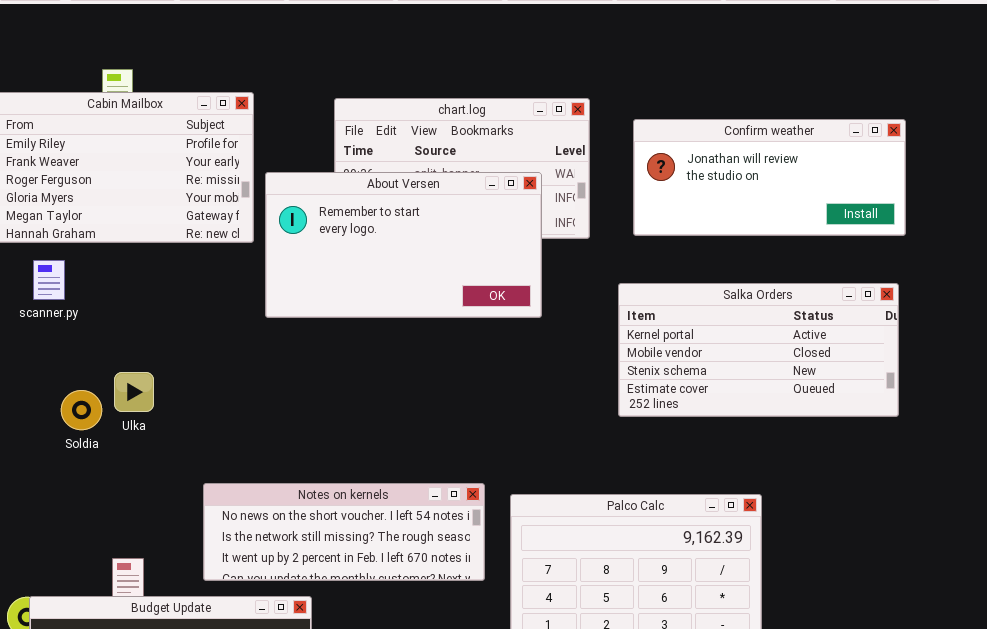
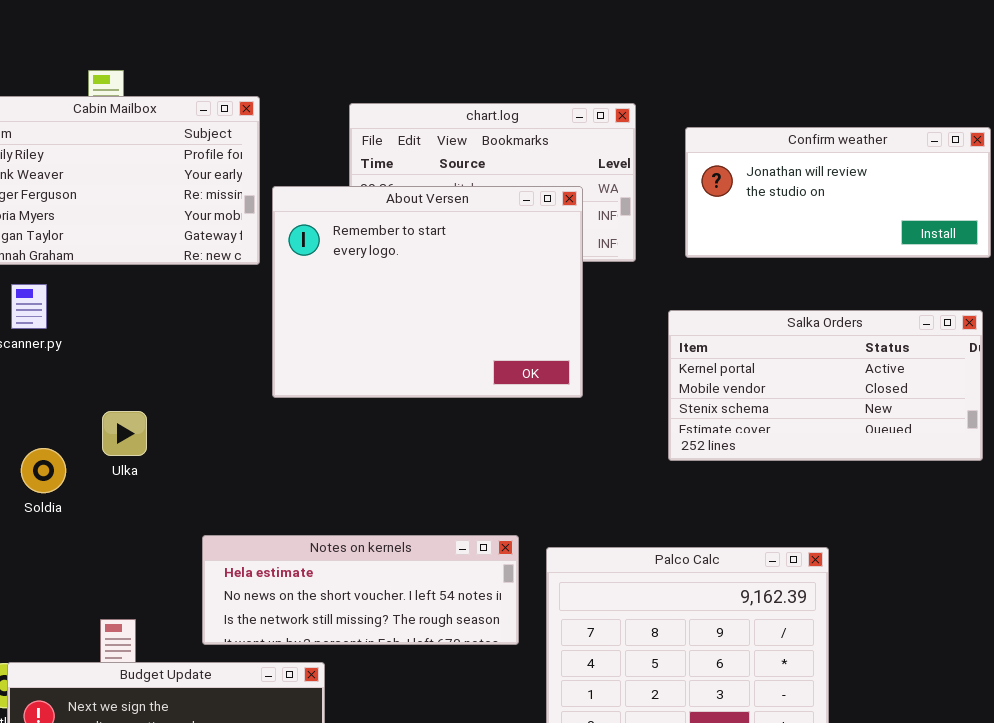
About Versen: [265,172,542,318] -> [272,186,583,398], resized
Soldia: [61,390,102,430] -> [21,448,66,493], moved
Notes on kernels: [203,483,485,581] -> [202,535,519,645], scrolled up 1 row

